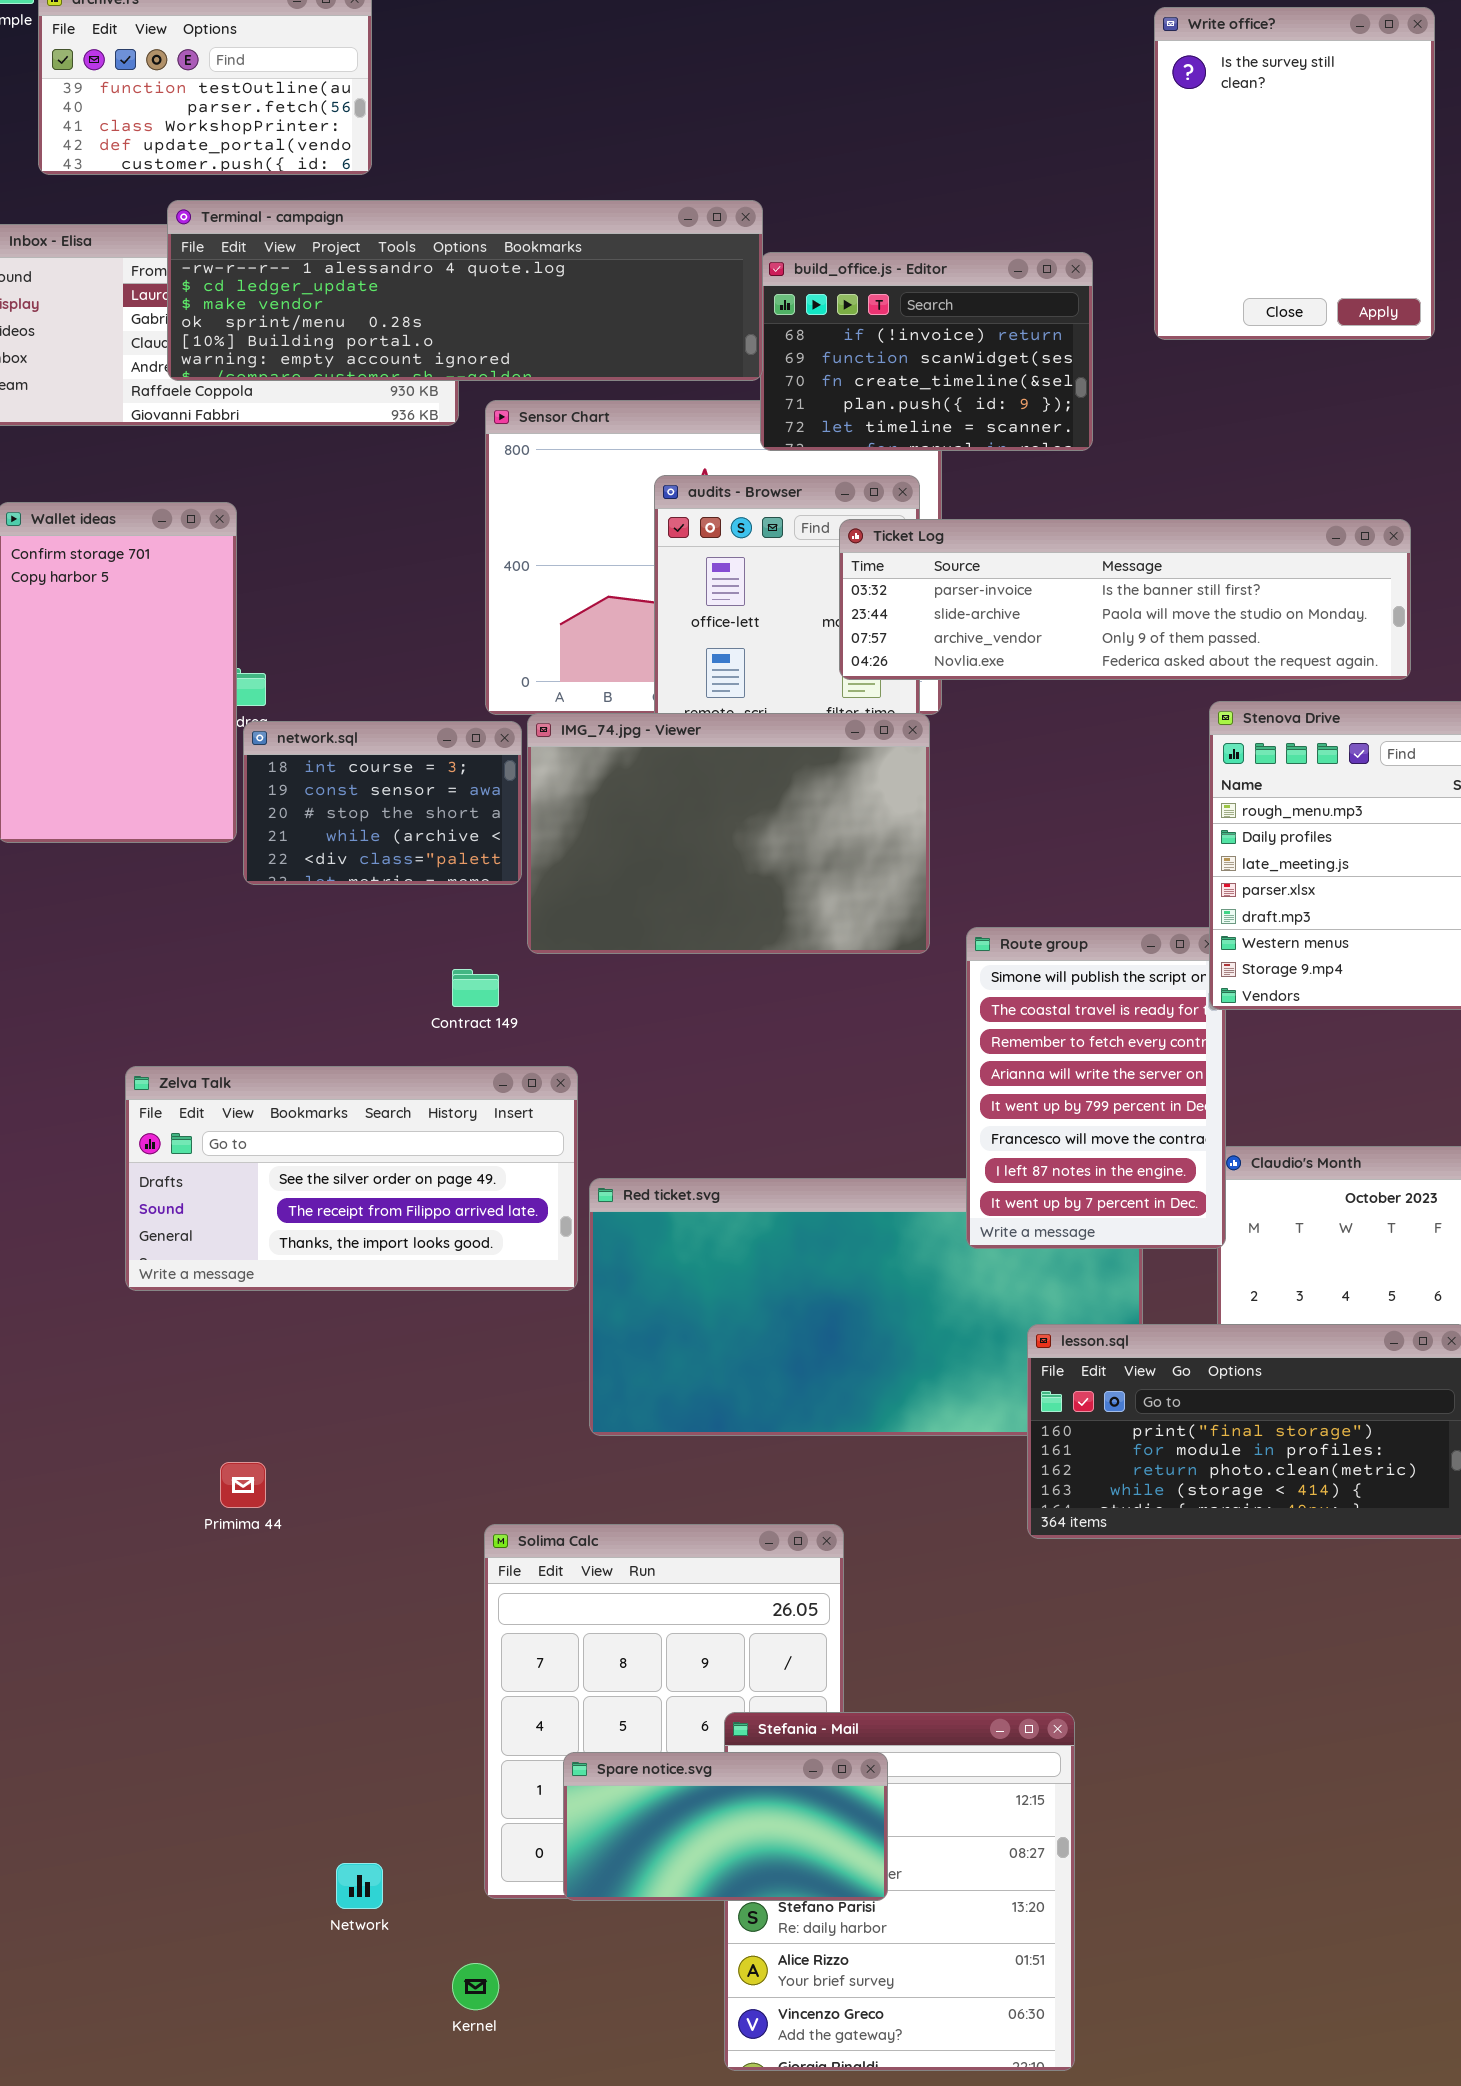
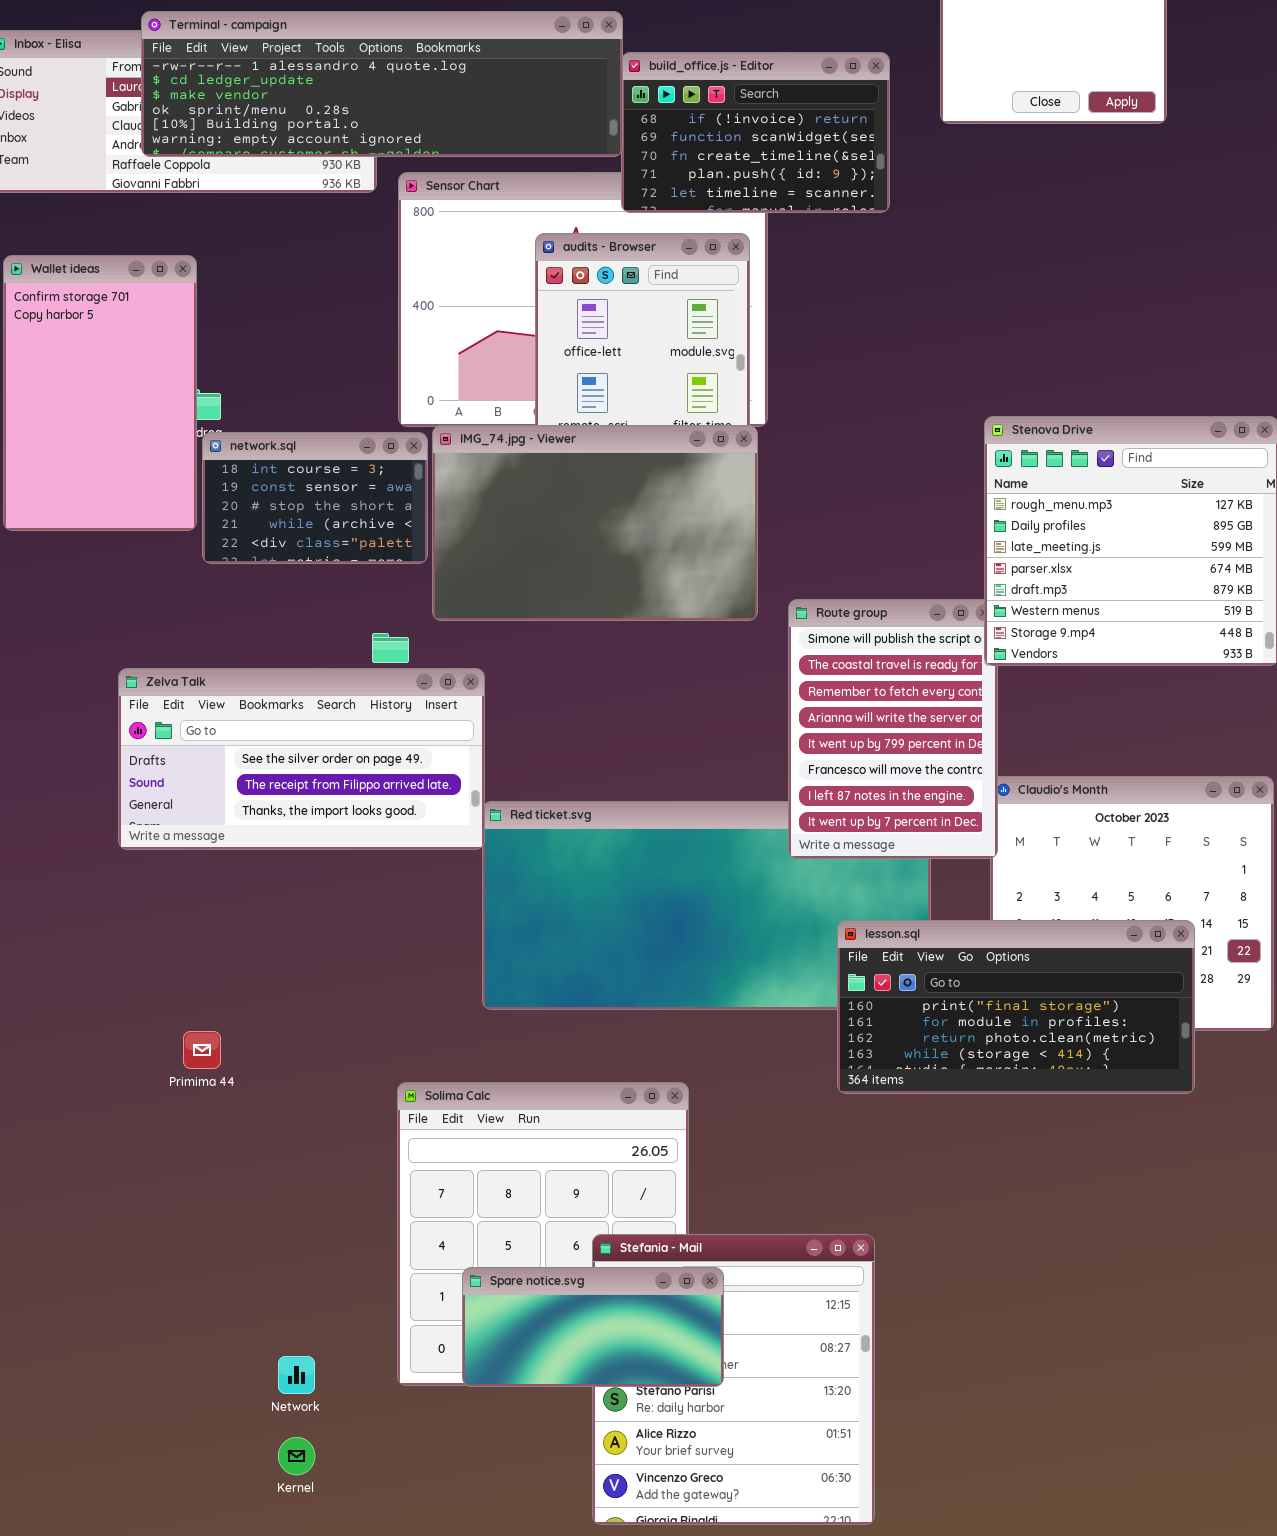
Ticket Log: [839,519,1411,680] -> none, closed
Zelva Talk: [125,1066,578,1291] -> [118,668,485,850], moved
Kernel: [452,1963,499,2010] -> [278,1437,315,1475], moved

